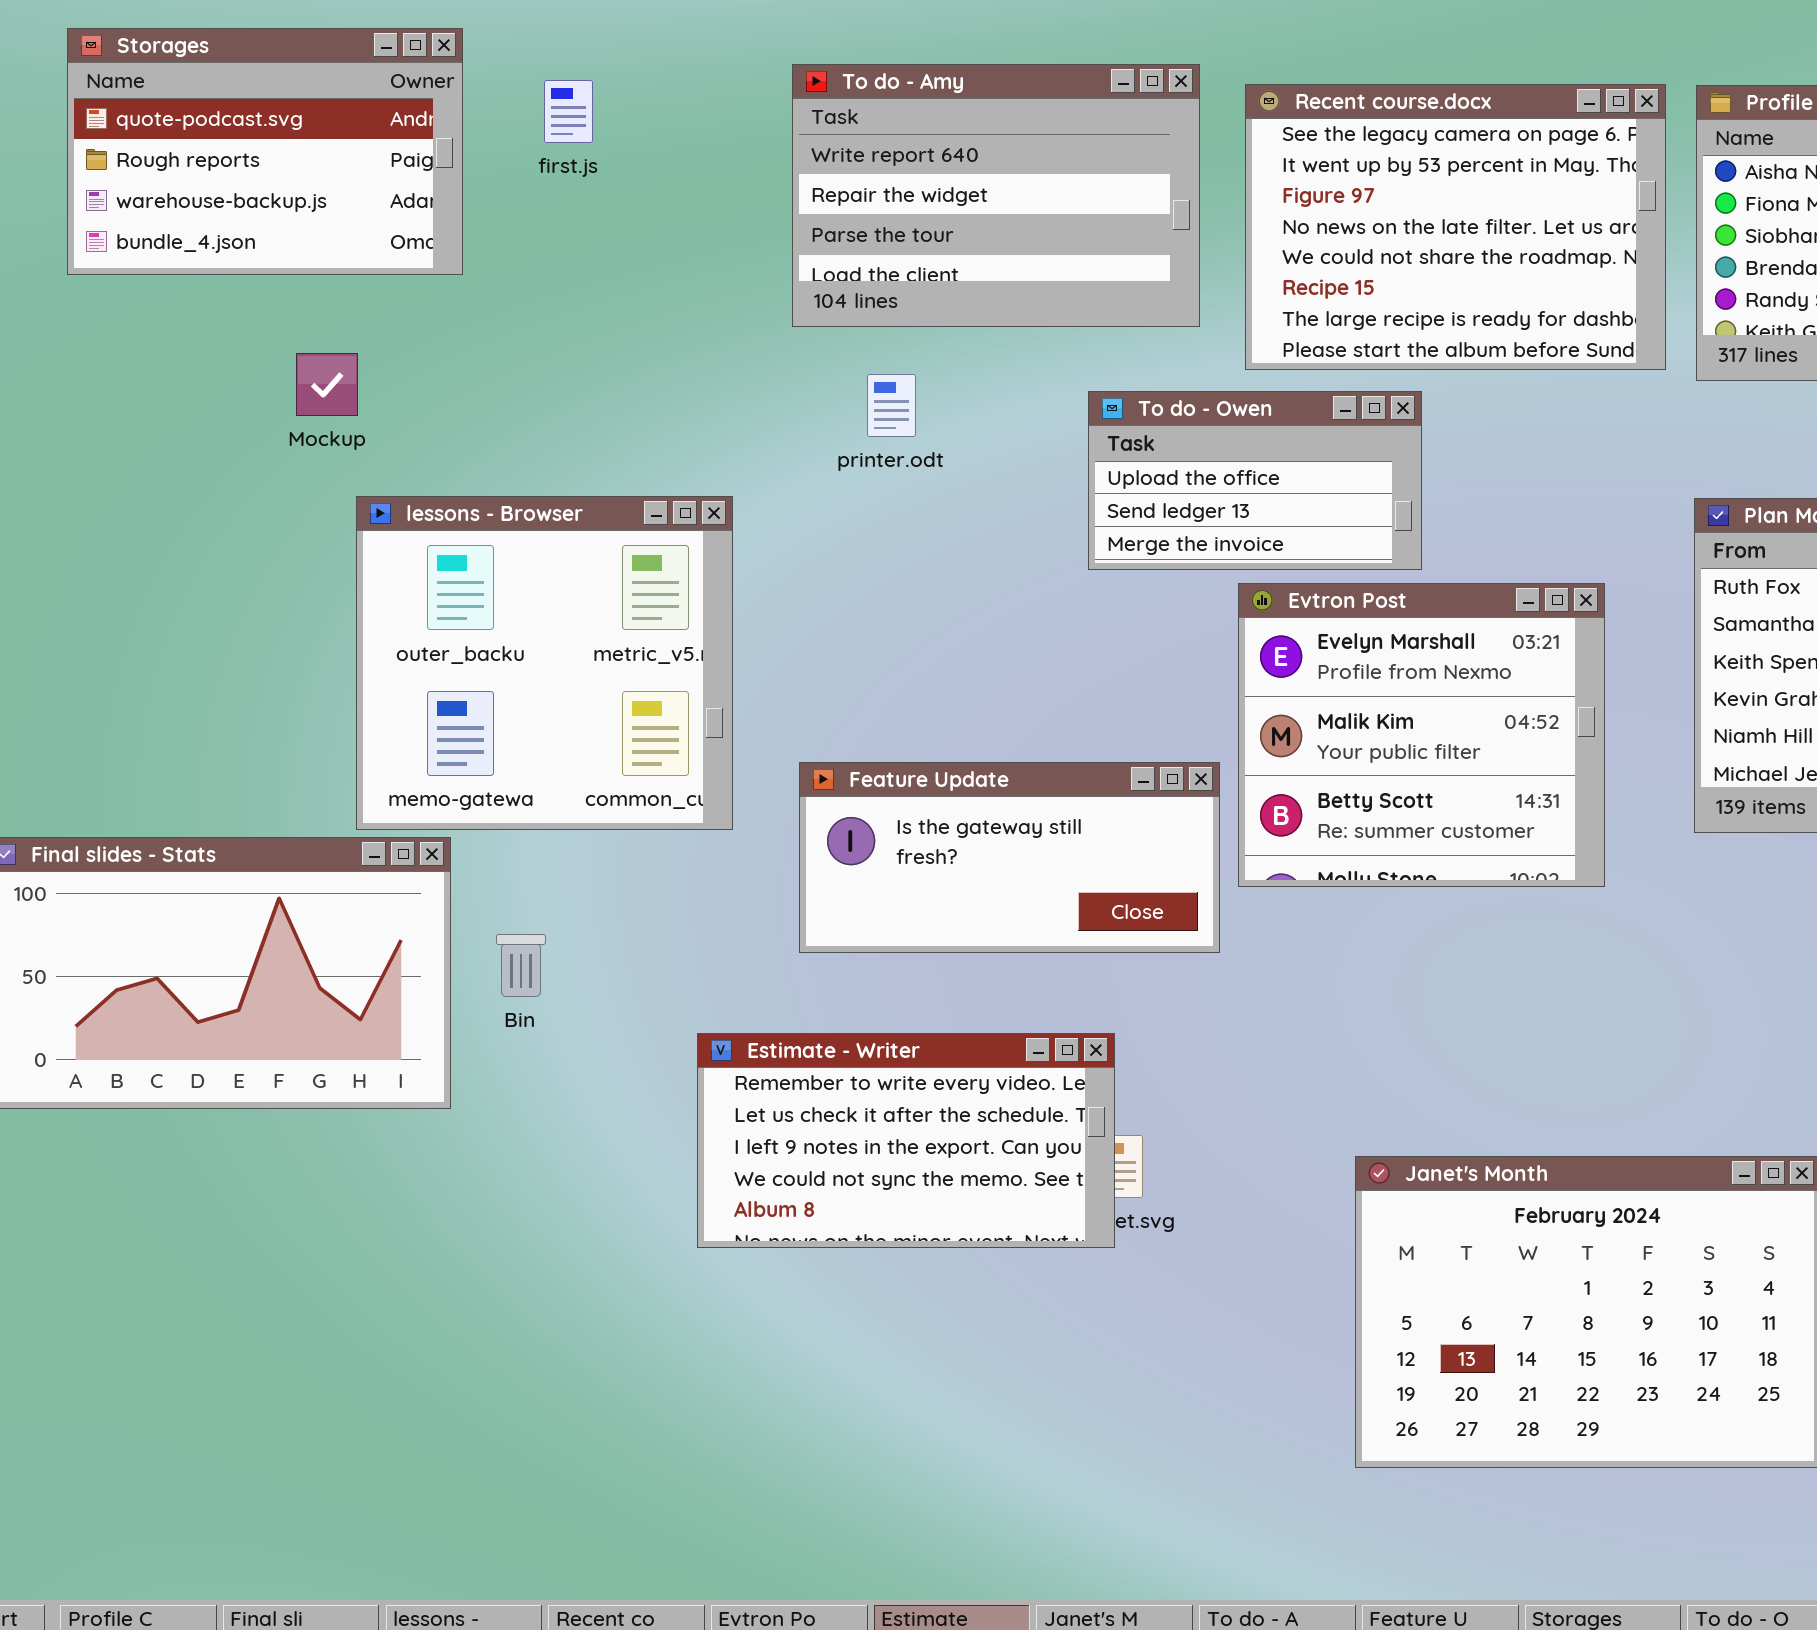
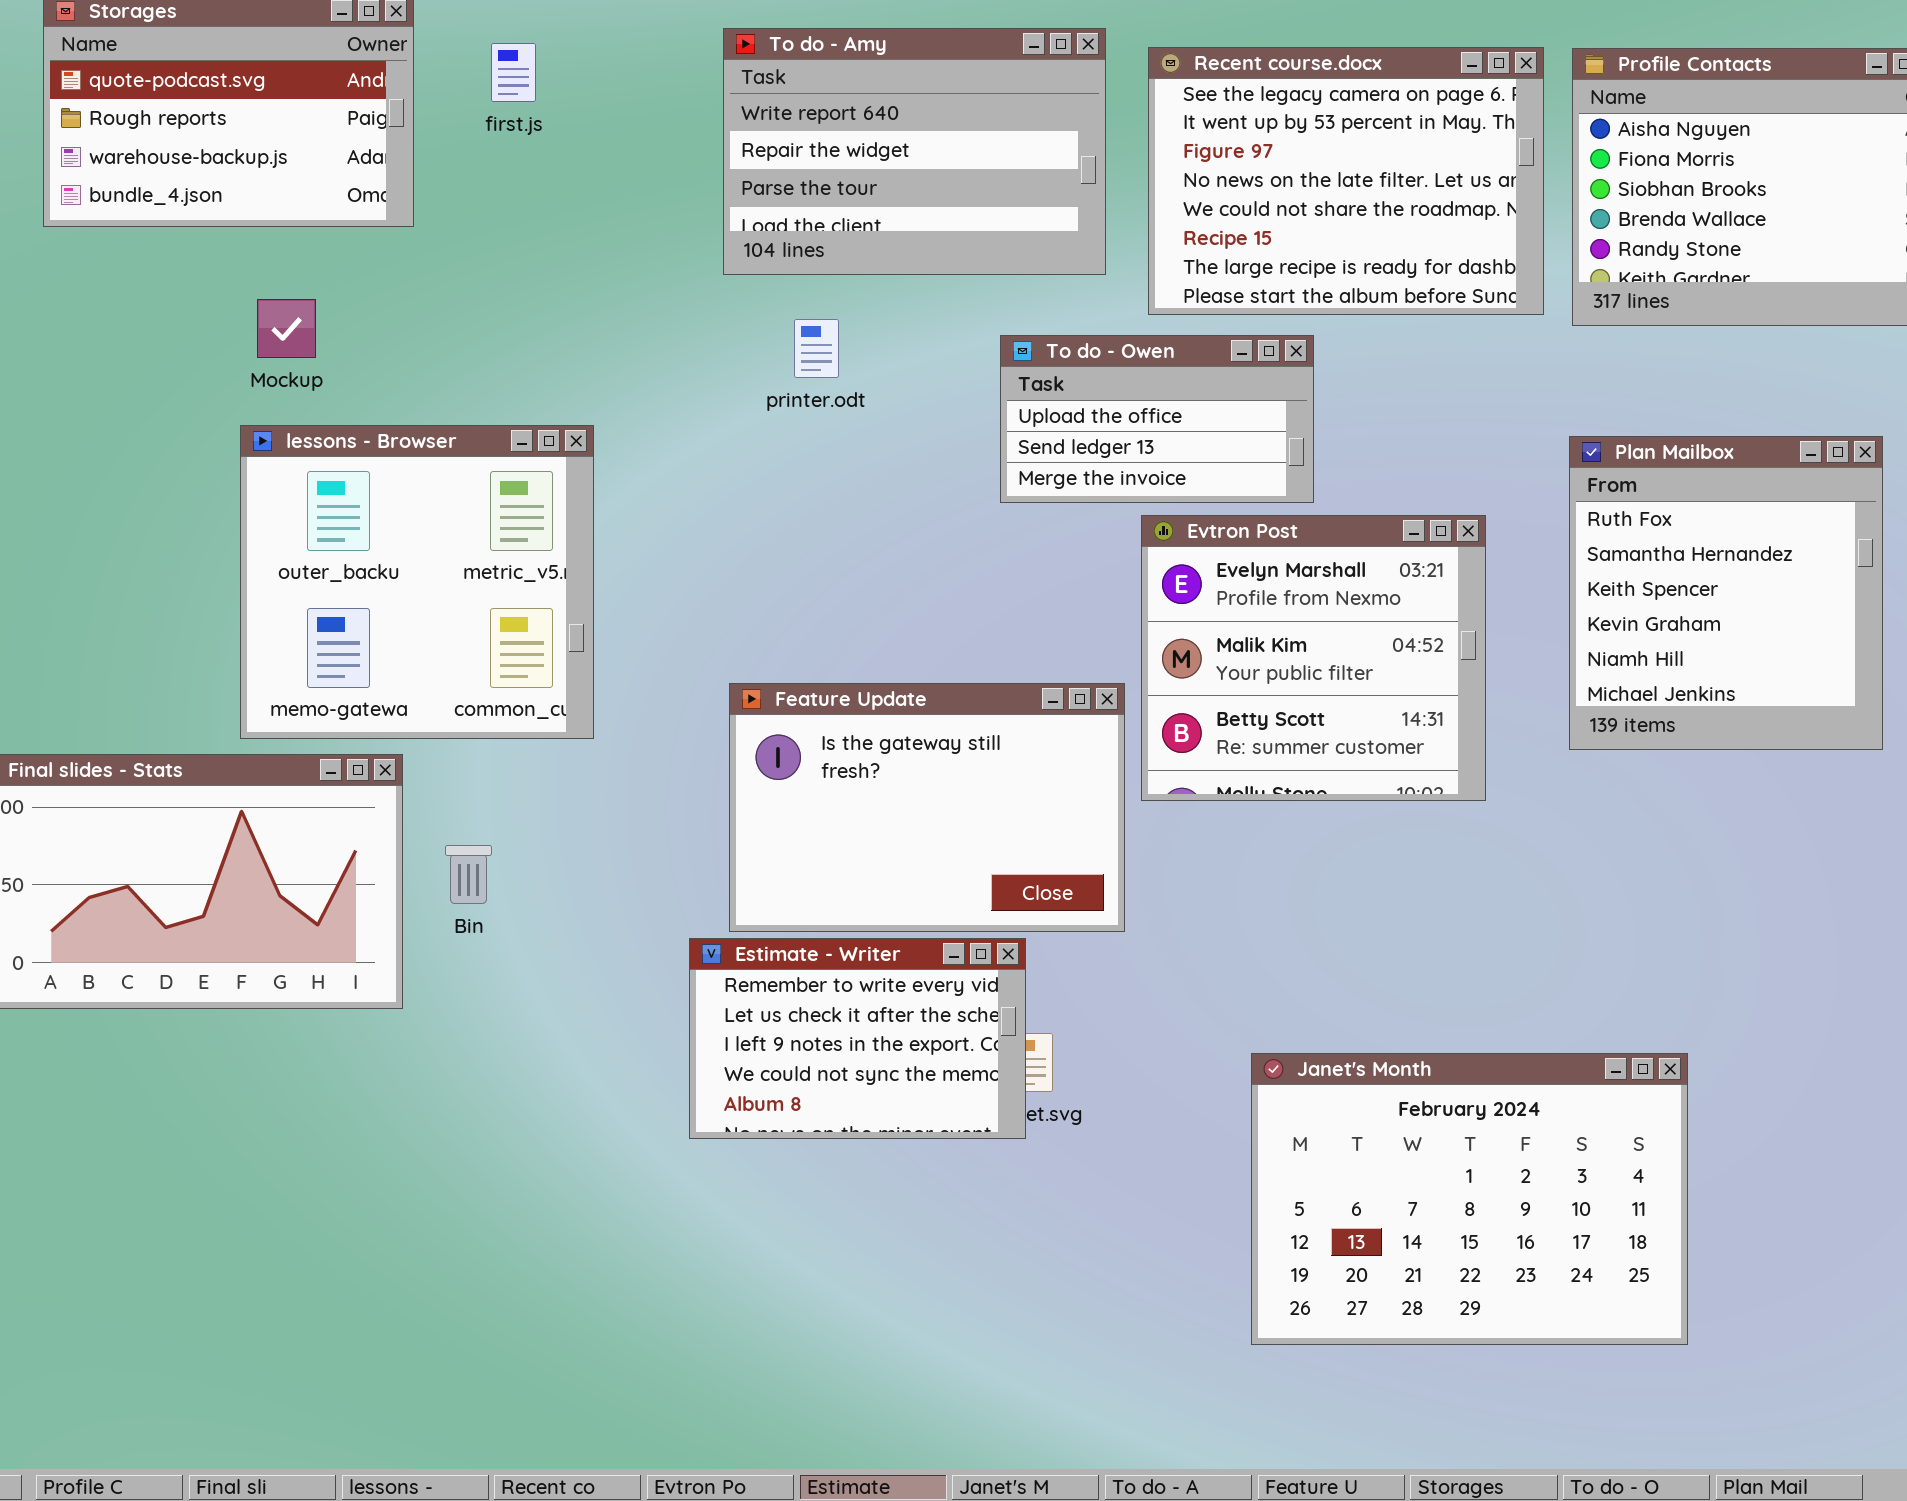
lessons - Browser: [356,496,733,830] -> [240,425,594,739], moved
Feature Update: [799,762,1220,953] -> [729,683,1125,932], resized
Estimate - Writer: [697,1033,1115,1248] -> [689,938,1026,1139], resized

